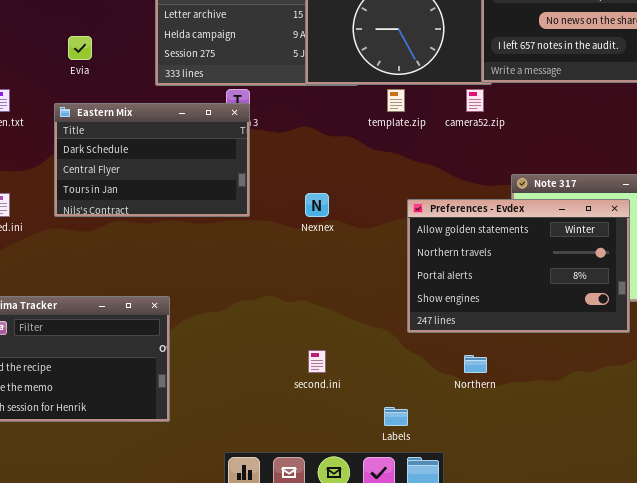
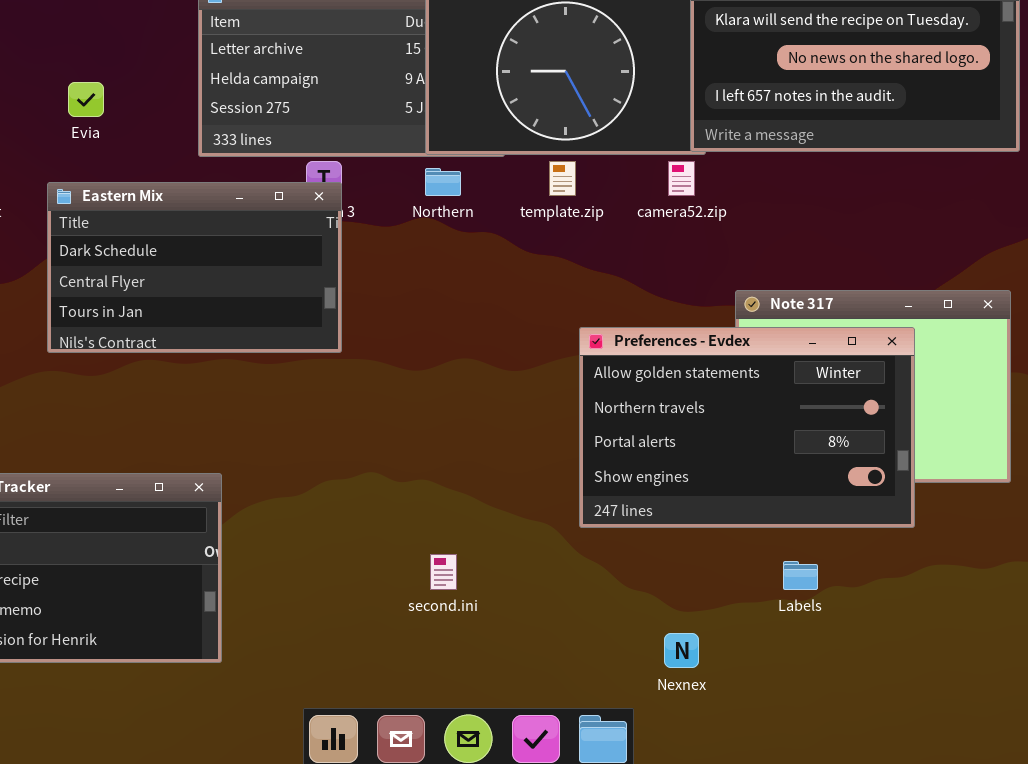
Nexnex: [305,193,329,217] -> [664,633,699,668], moved
Northern: [464,355,487,373] -> [425,168,461,196], moved
Labels: [384,407,408,426] -> [783,561,818,590], moved

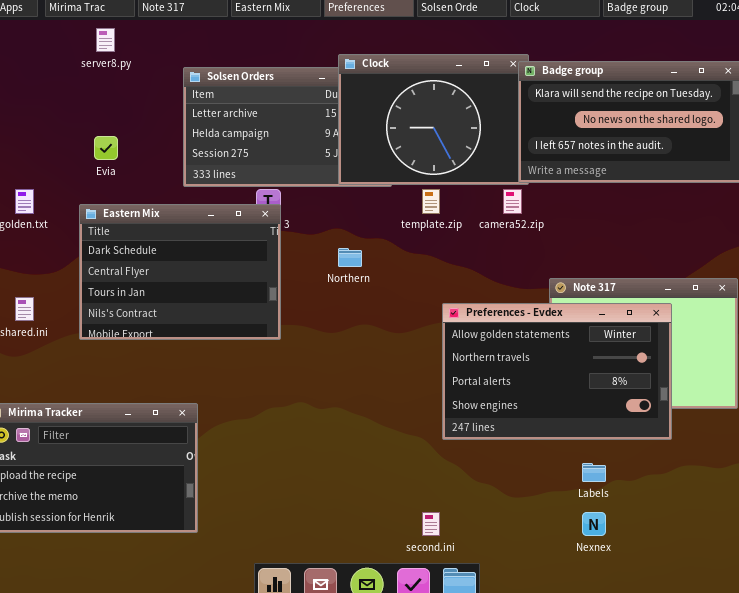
Northern: [425,168,461,196] -> [338,248,362,267], moved
Eastern Mix: [47,182,342,353] -> [79,204,281,340], resized
second.ini: [430,554,457,590] -> [422,512,440,536], moved
Nexnex: [664,633,699,668] -> [582,512,606,536], moved

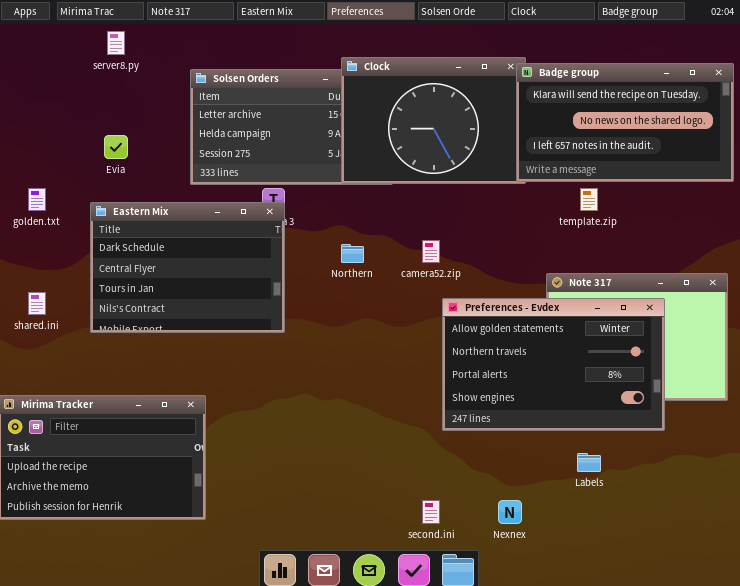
template.zip: [422,189,440,214] -> [580,188,598,211], moved
camera52.zip: [503,189,522,214] -> [422,240,440,263], moved
Nexnex: [582,512,606,536] -> [498,500,522,524], moved

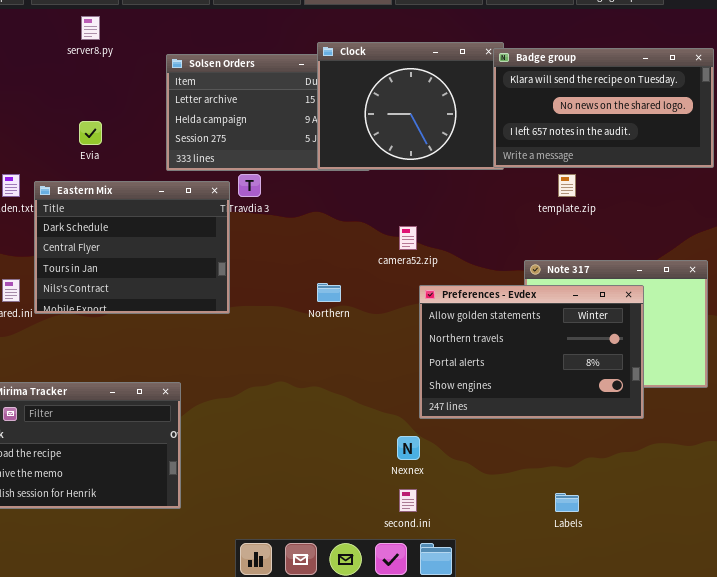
Eastern Mix: [90,202,285,333] -> [34,181,230,314], moved
Northern: [341,244,364,263] -> [317,283,341,302], moved
Labels: [577,453,601,472] -> [555,493,579,512], moved
Nexnex: [498,500,522,524] -> [397,436,420,460], moved

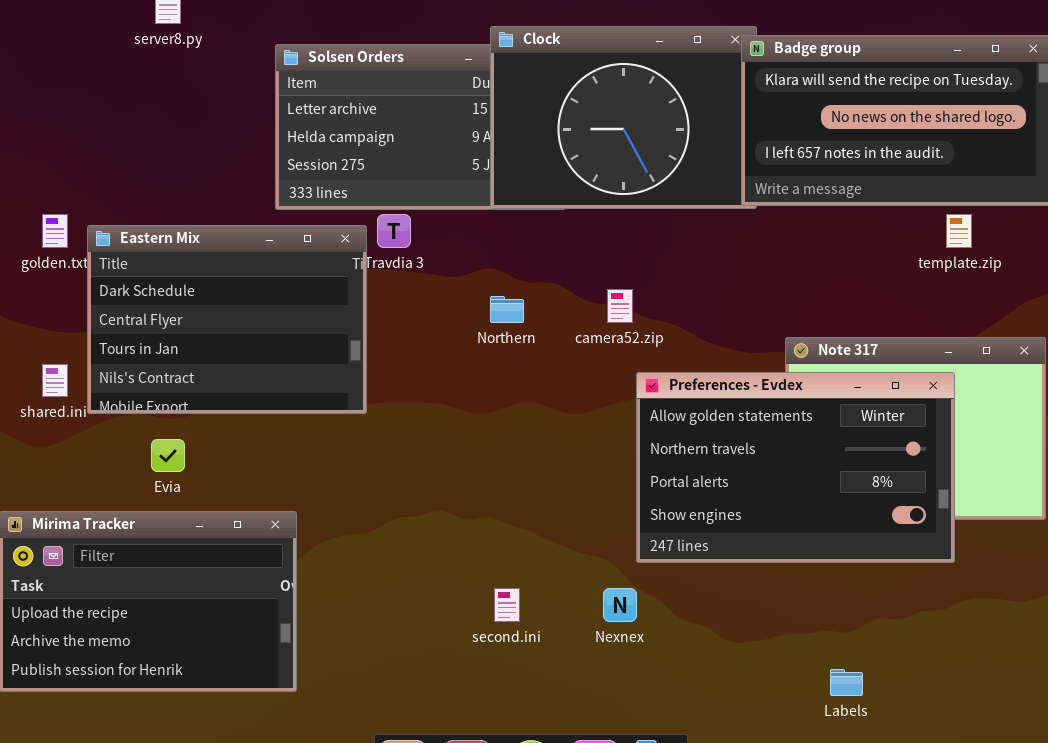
Evia: [79,121,102,145] -> [151,439,185,472], moved
template.zip: [558,174,576,197] -> [946,214,972,248], moved
Northern: [317,283,341,302] -> [490,296,524,323], moved
second.ini: [399,489,417,512] -> [494,588,520,622], moved

